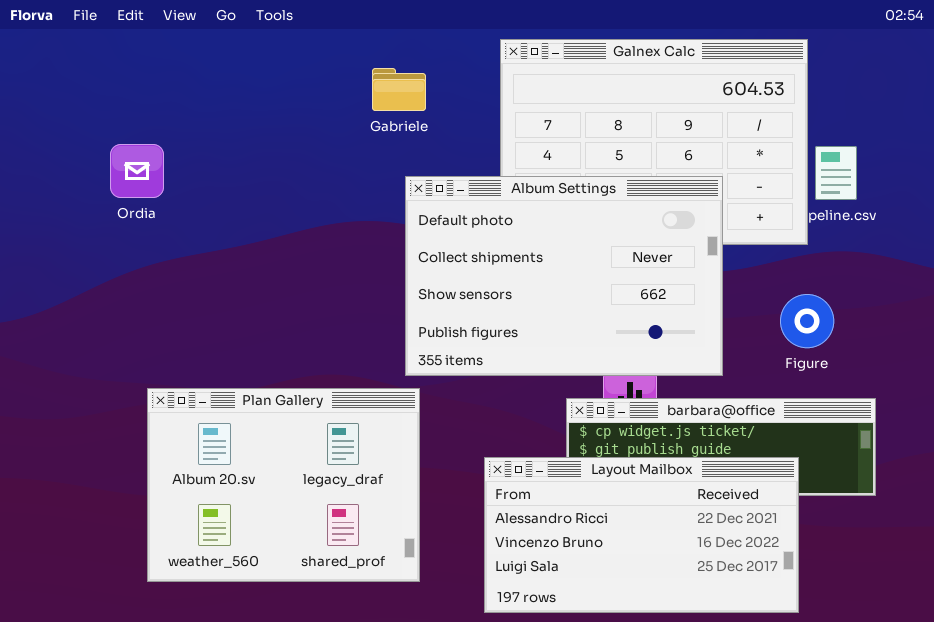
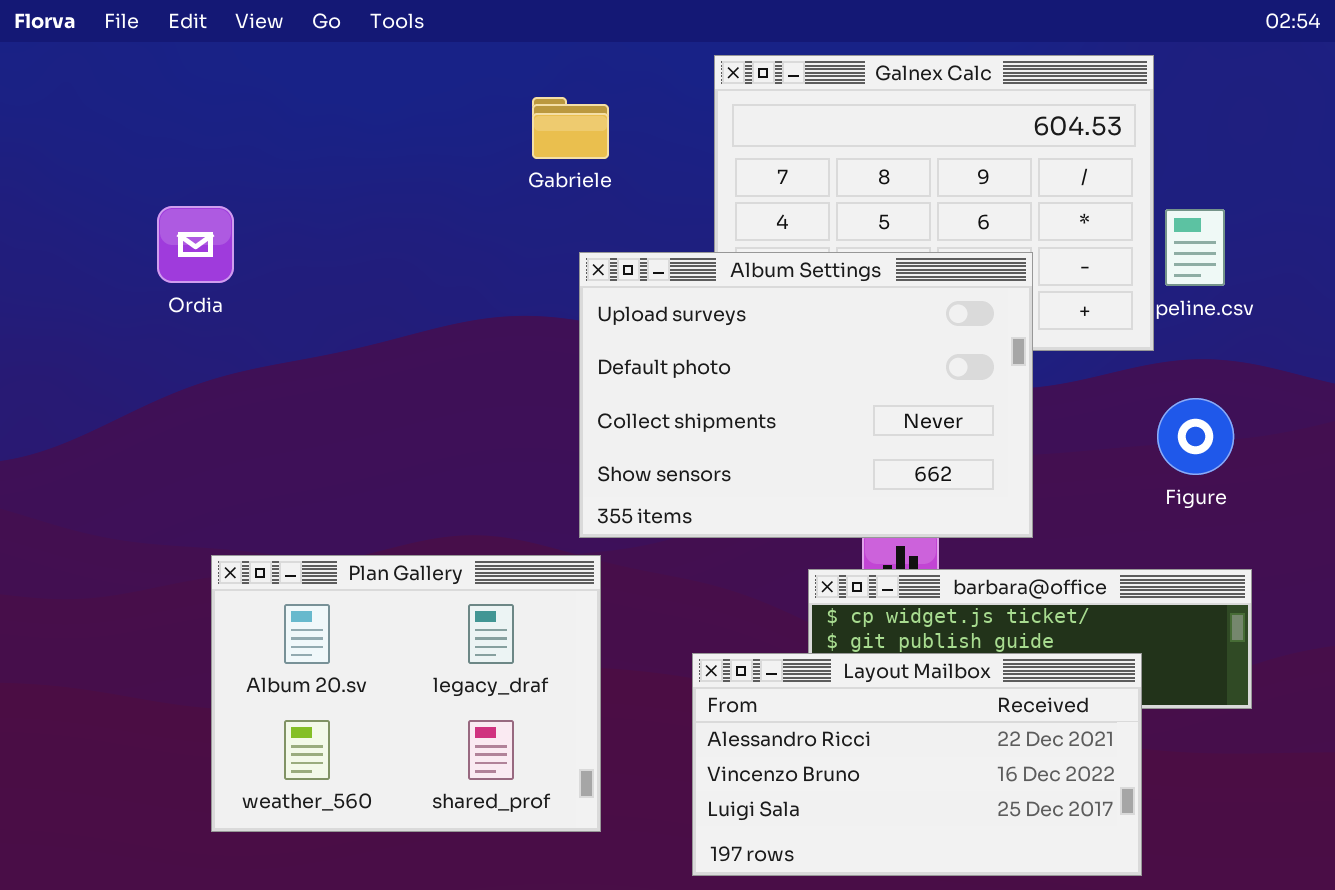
Album Settings: [405,176,723,376] -> [579,252,1033,538], scrolled up 1 row
Figure: [780,294,834,348] -> [1157,398,1234,475], moved

